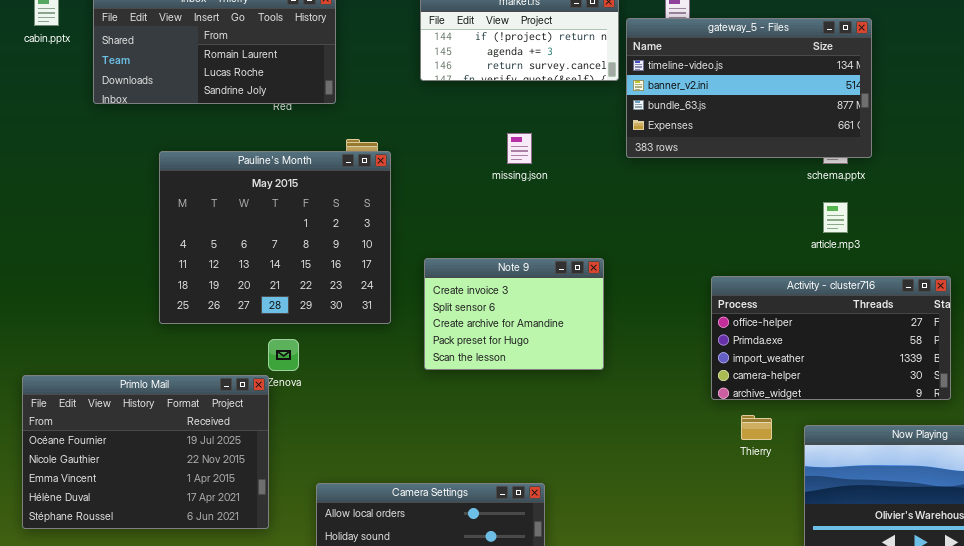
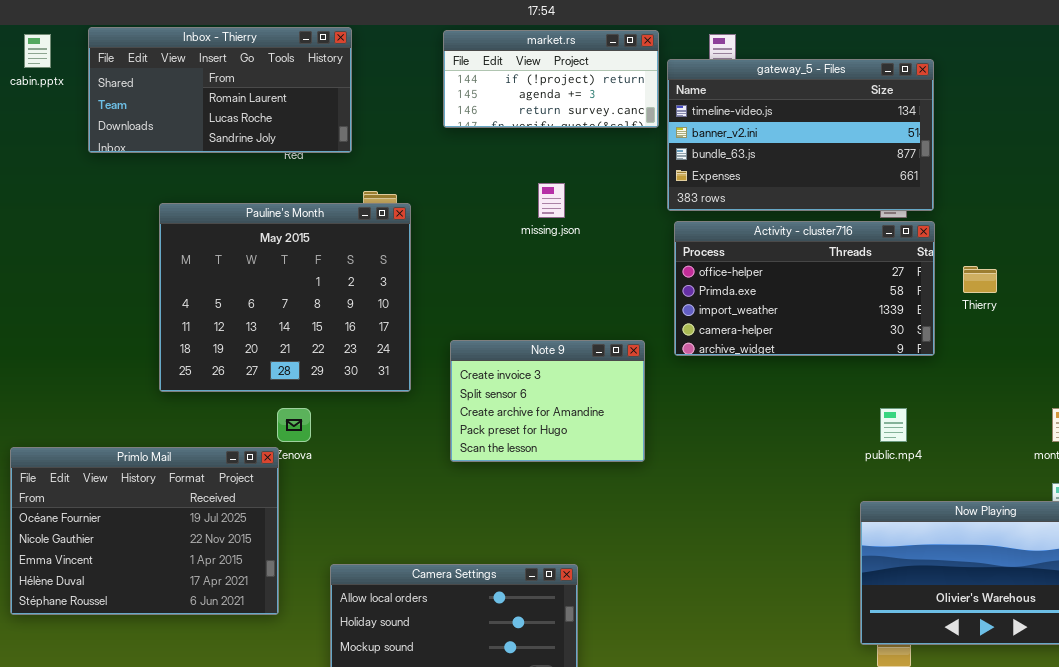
Note 9: [424,258,604,370] -> [450,340,645,462], moved
Activity - cluster716: [711,276,951,400] -> [674,221,935,356], moved
Thierry: [741,415,772,440] -> [963,266,997,293], moved

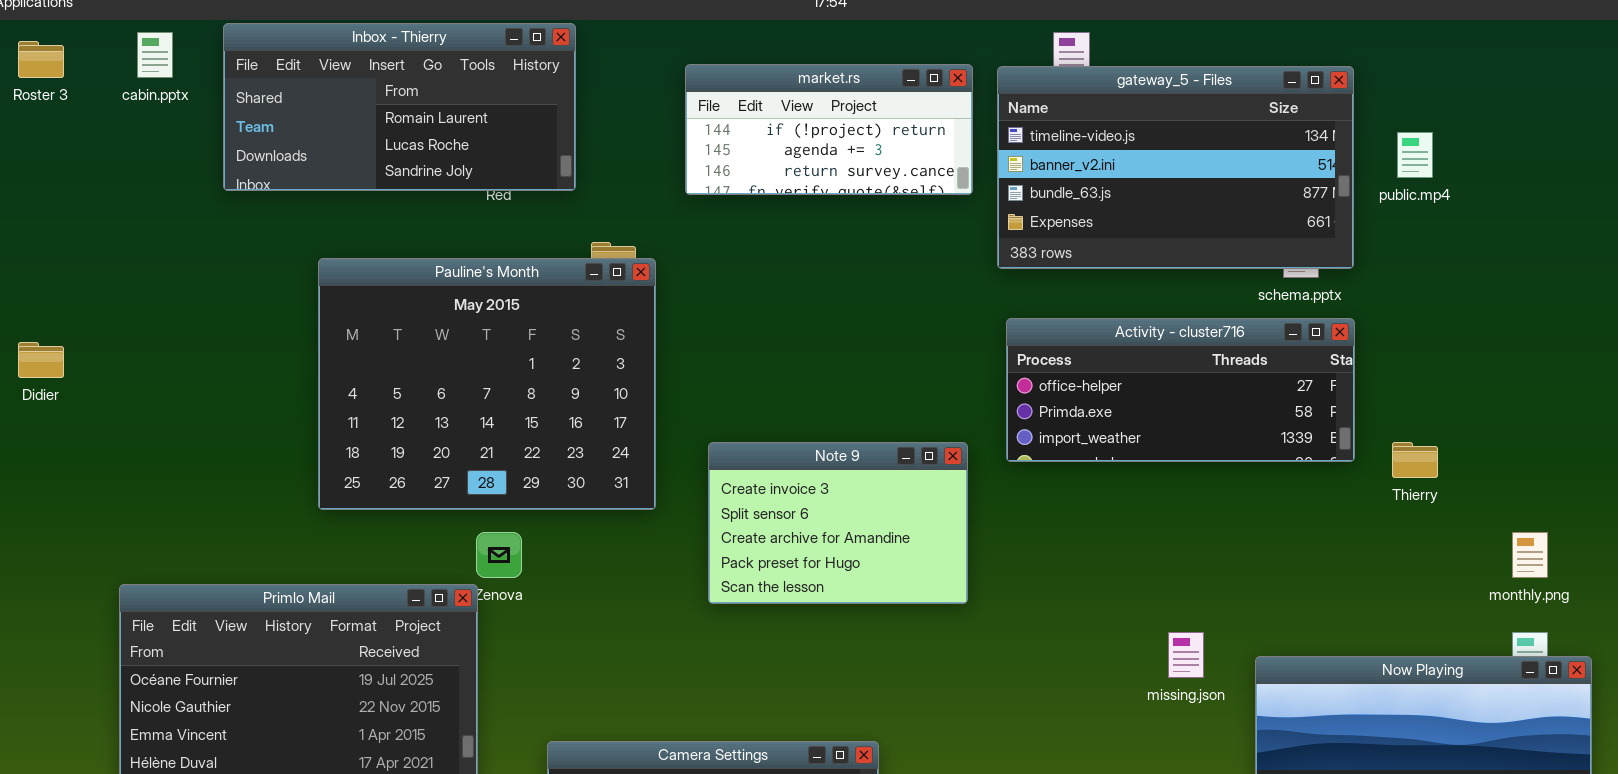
market.rs: [443,30,659,128] -> [685,64,973,195], moved
missing.json: [538,183,565,218] -> [1168,632,1204,678], moved
Activity - cluster716: [674,221,935,356] -> [1006,318,1355,462], resized
Thierry: [963,266,997,293] -> [1392,442,1438,478], moved
public.mp4: [880,408,907,442] -> [1397,132,1433,178], moved

